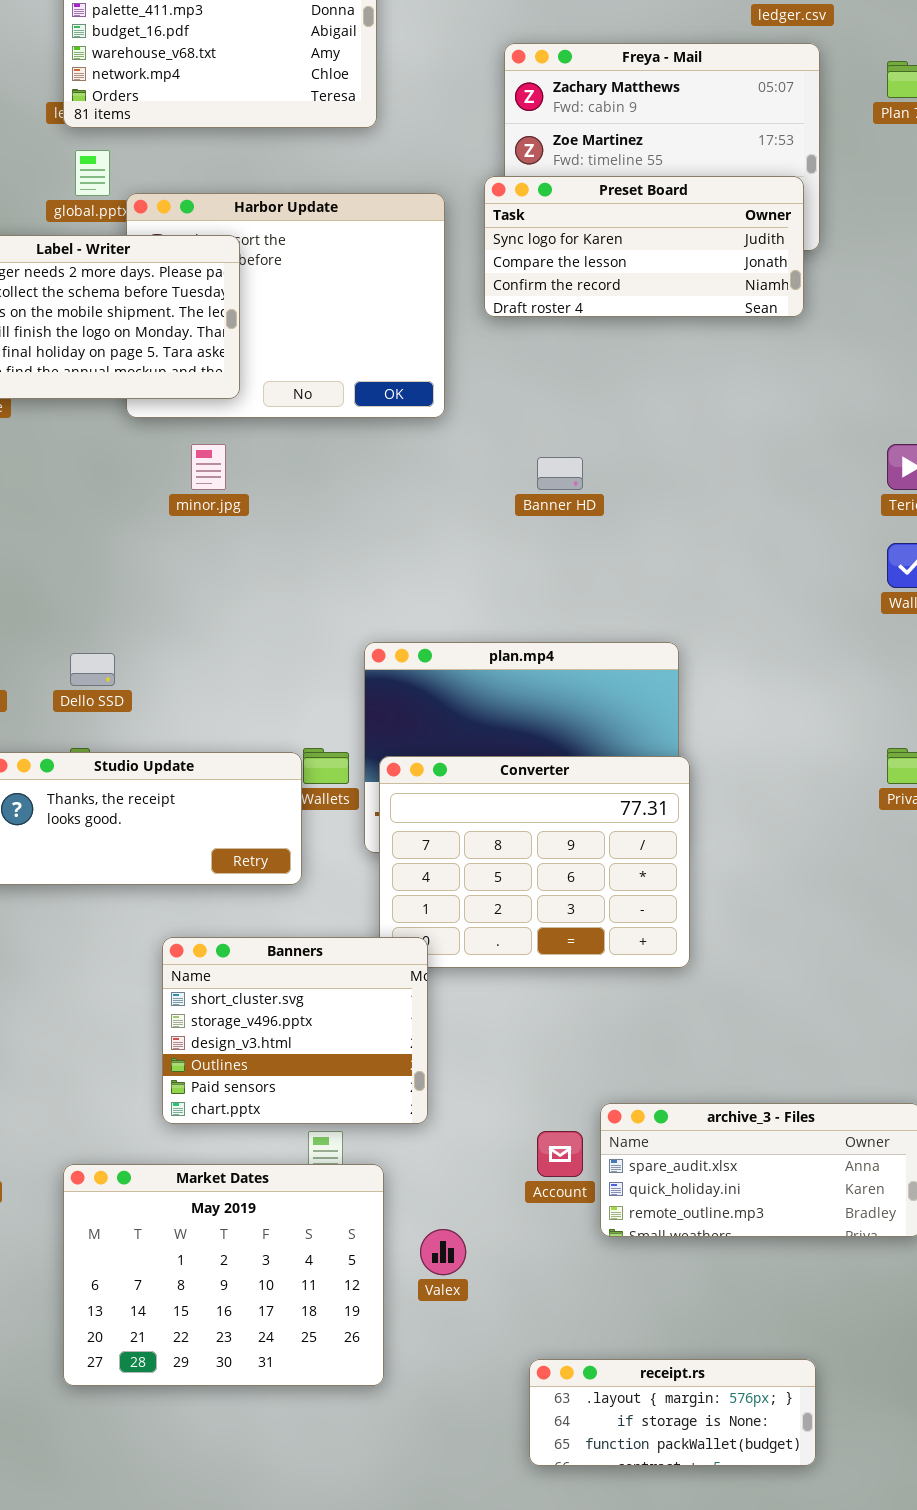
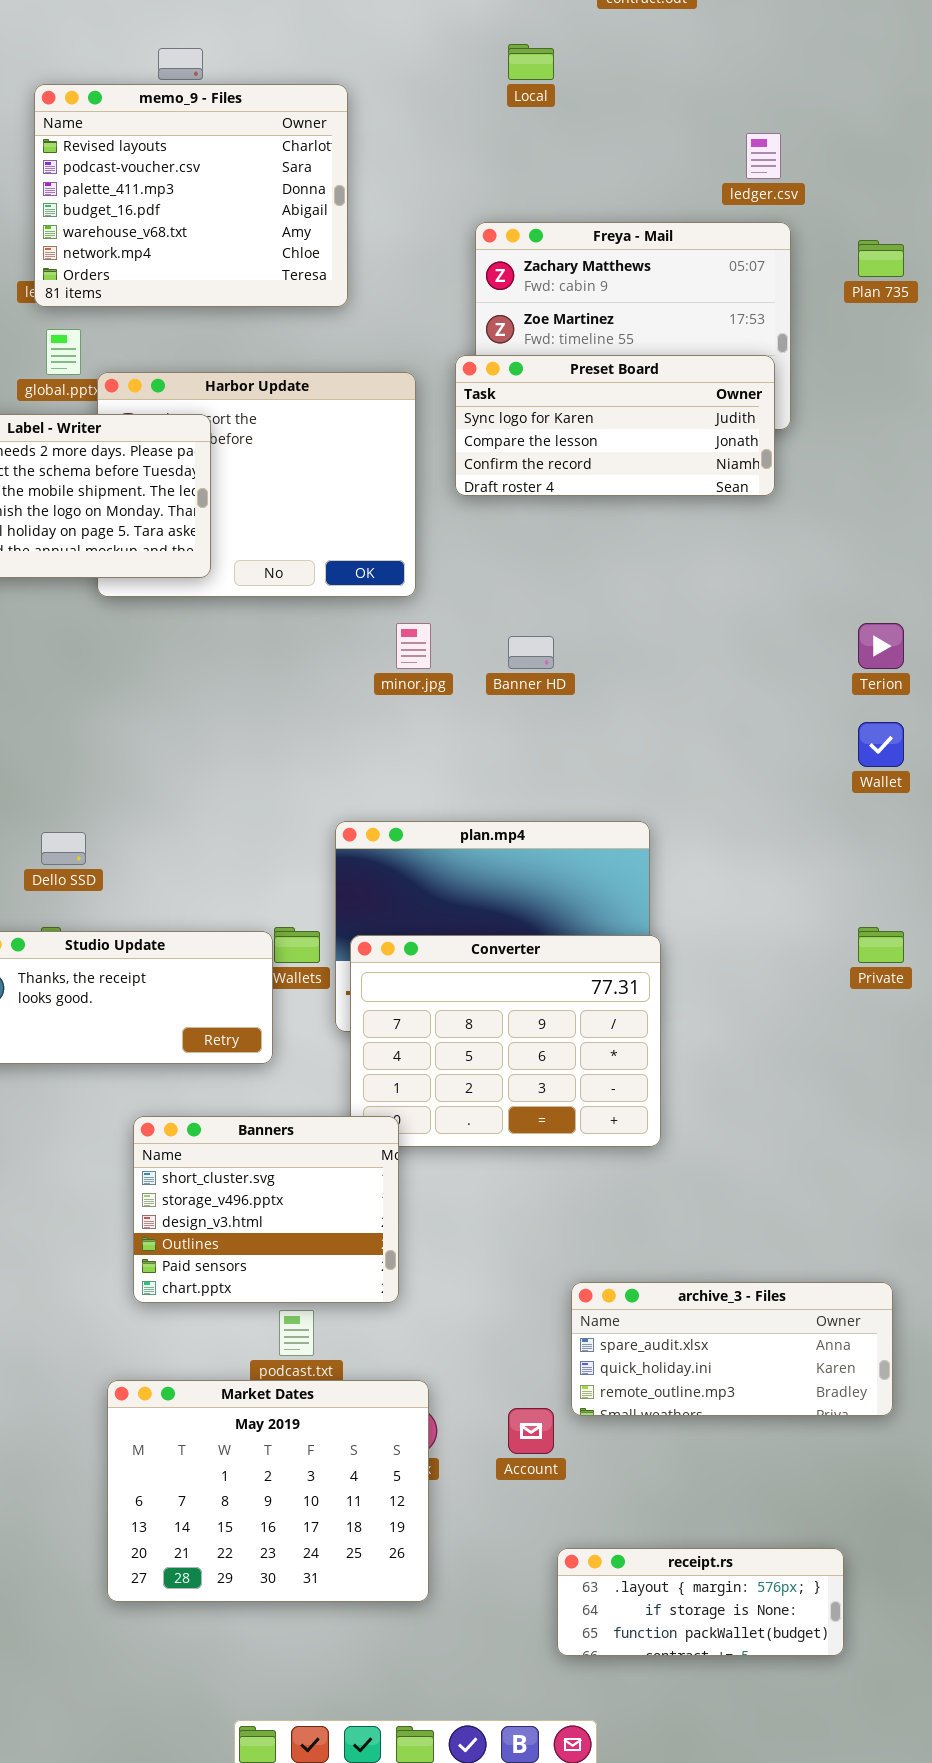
minor.jpg: [191,444,226,490] -> [396,623,431,669], moved
Account: [537,1131,583,1177] -> [508,1408,554,1454], moved
Market Dates: [63,1164,384,1386] -> [107,1380,429,1602], moved
receipt.rs: [529,1359,816,1466] -> [557,1548,844,1656], moved

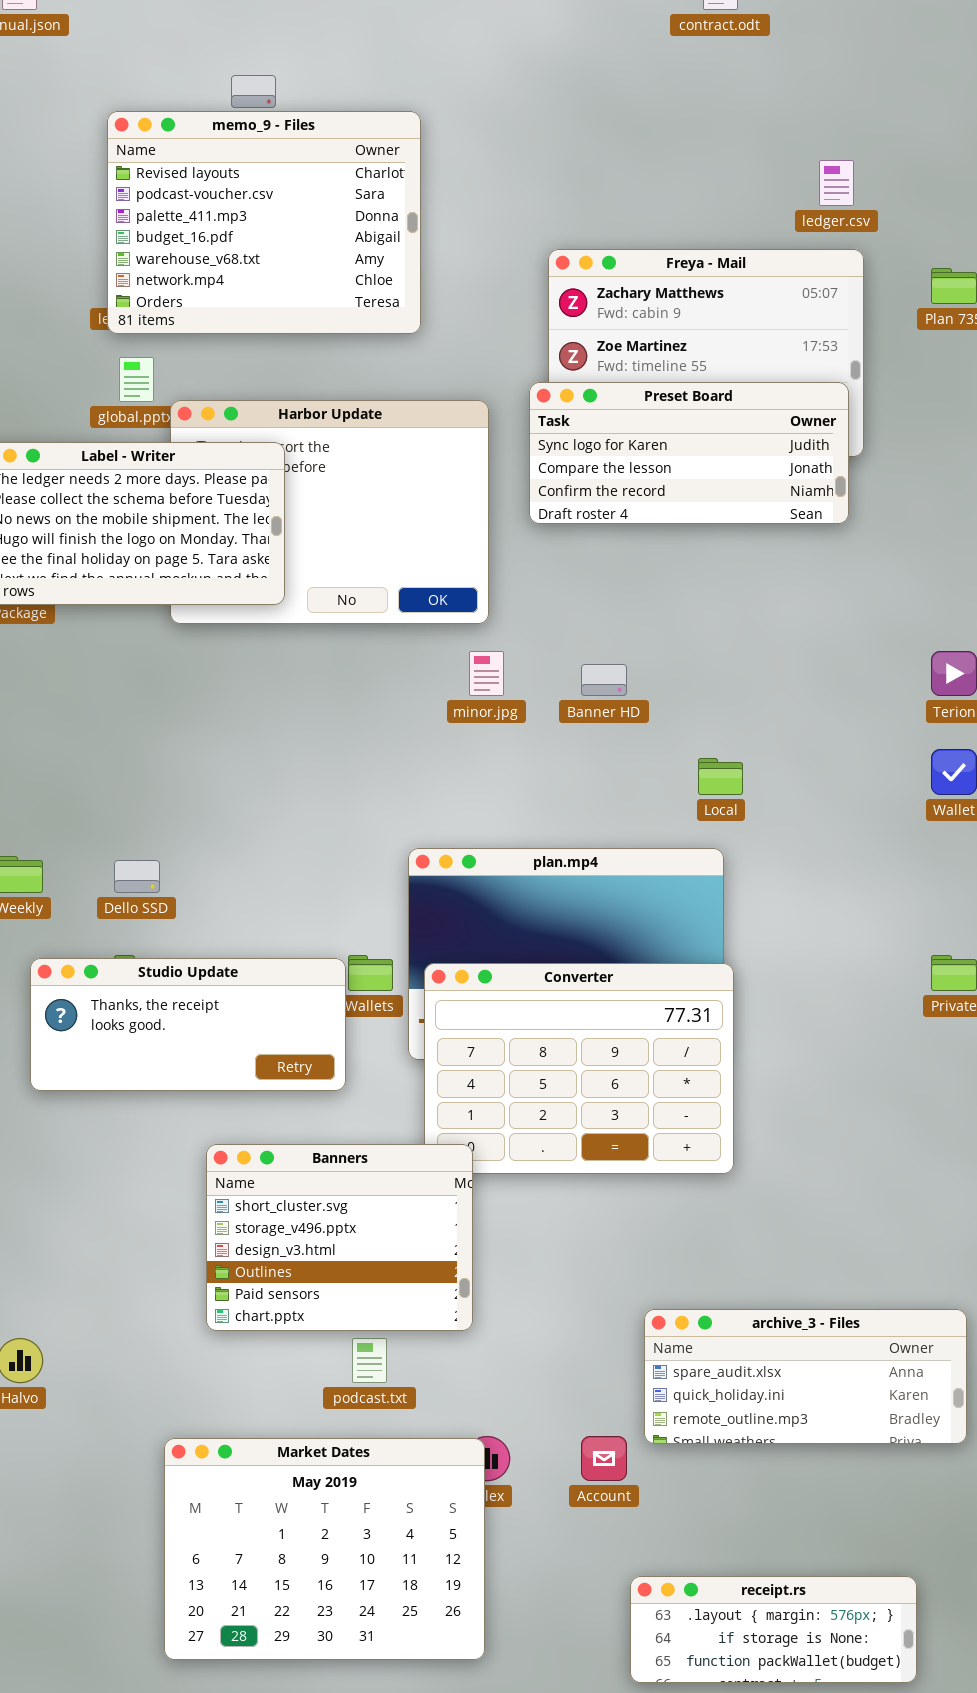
Local: [508,44,554,80] -> [698,758,743,795], moved
Market Dates: [107,1380,429,1602] -> [164,1438,485,1660], moved

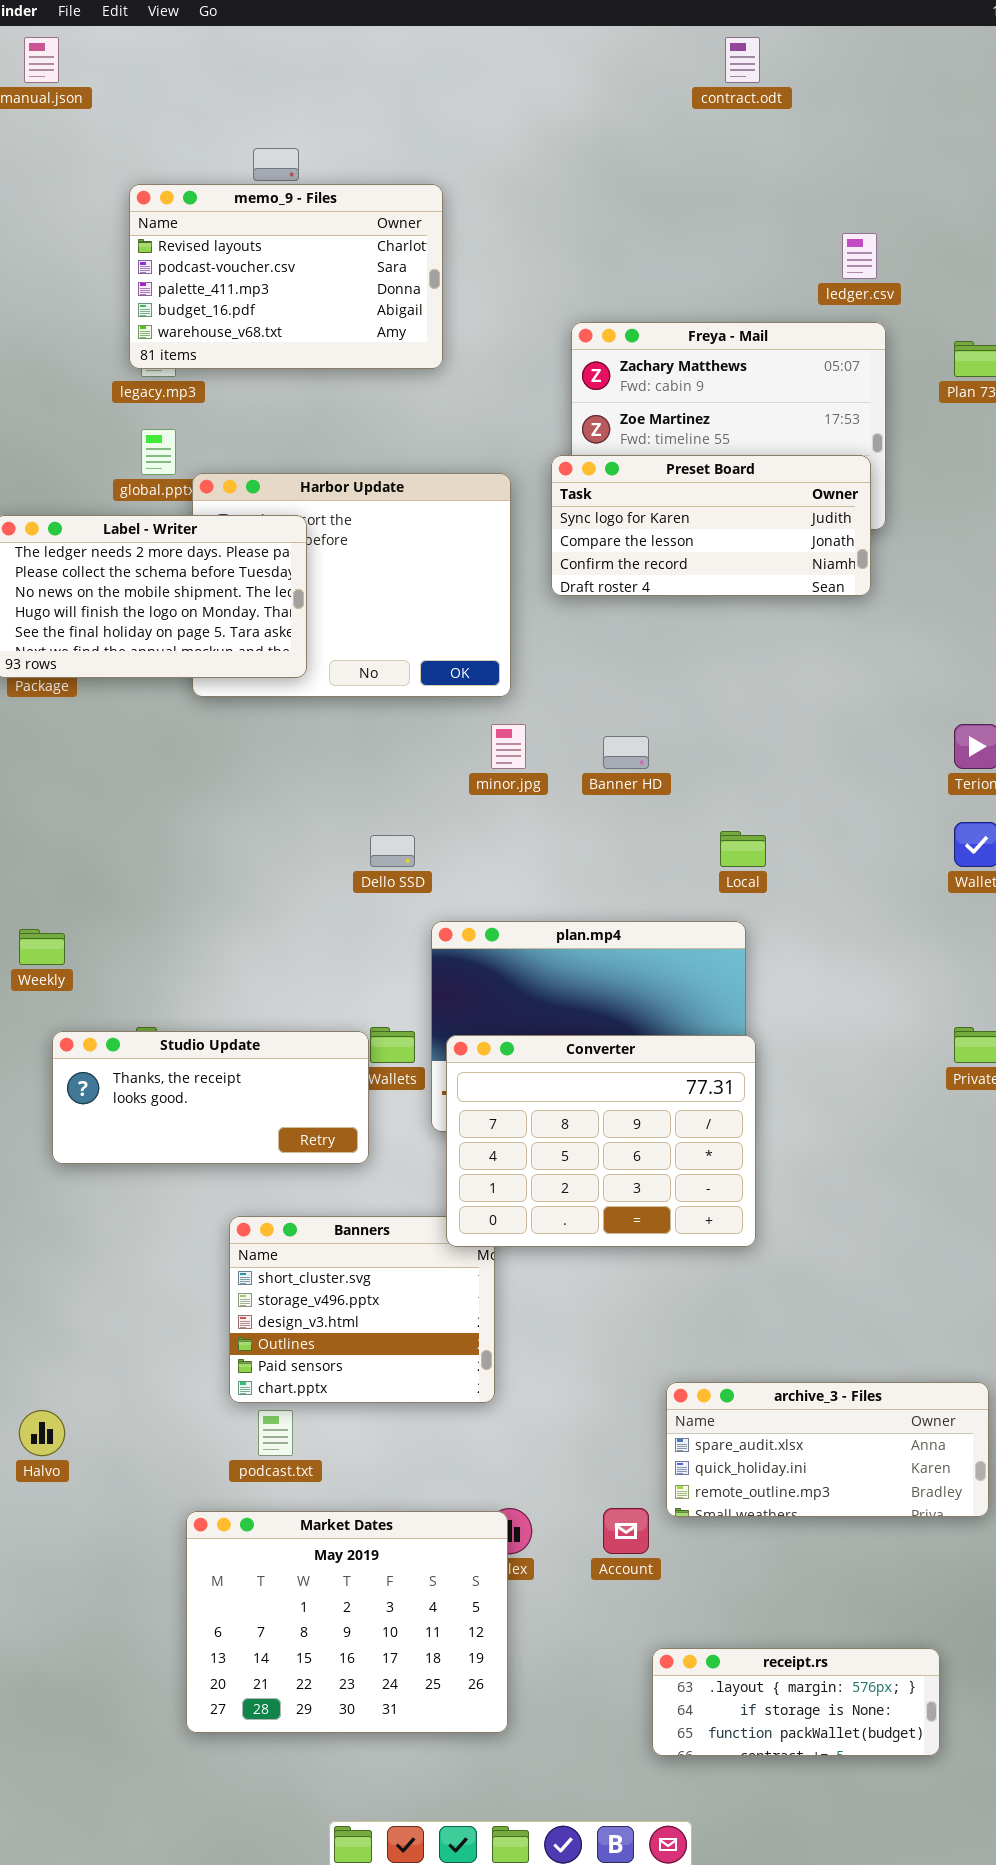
memo_9 - Files: [107,111,421,334] -> [129,184,443,369], resized
Dello SSD: [114,860,160,893] -> [370,835,415,867], moved
Converter: [424,963,734,1174] -> [446,1035,756,1247], raised
podcast.txt: [352,1338,387,1383] -> [258,1410,293,1456], moved

